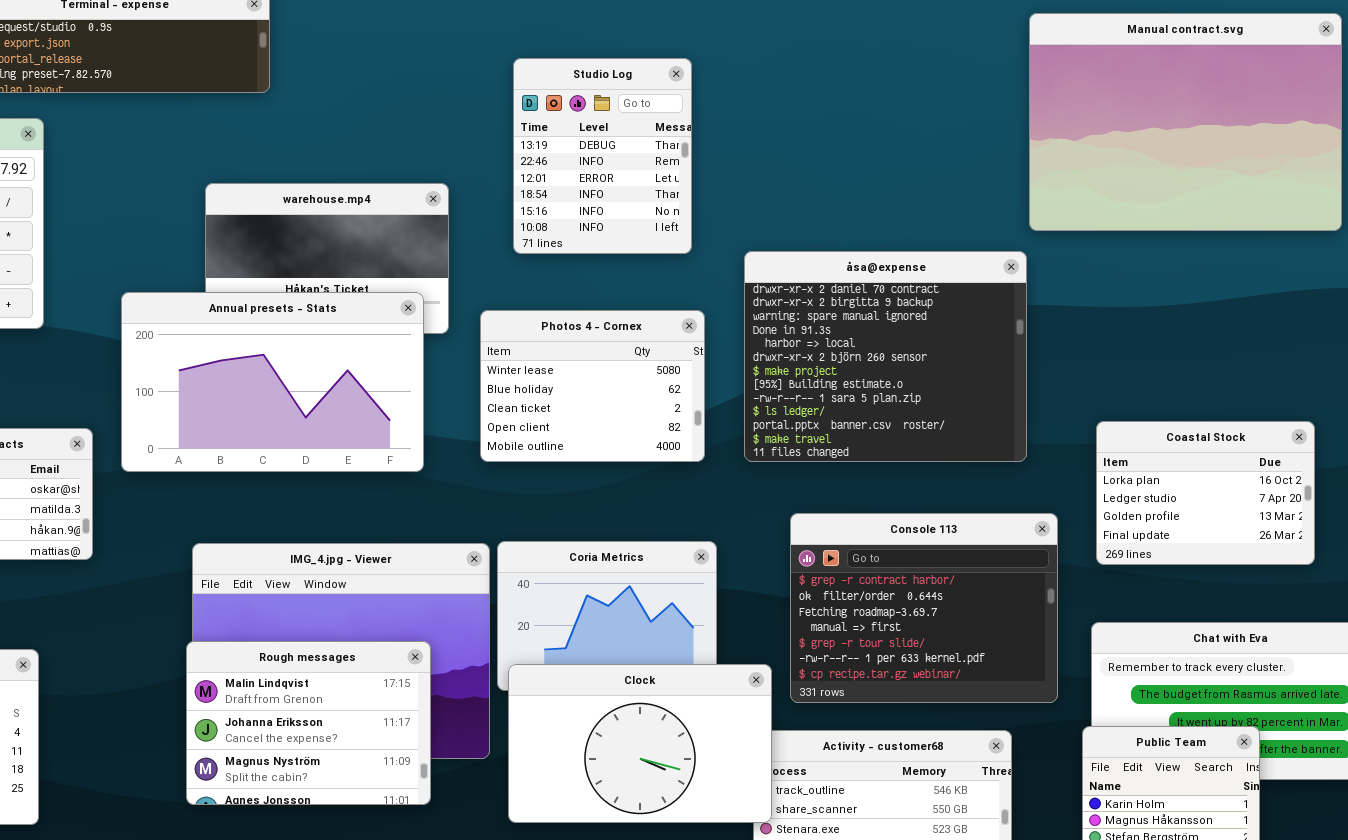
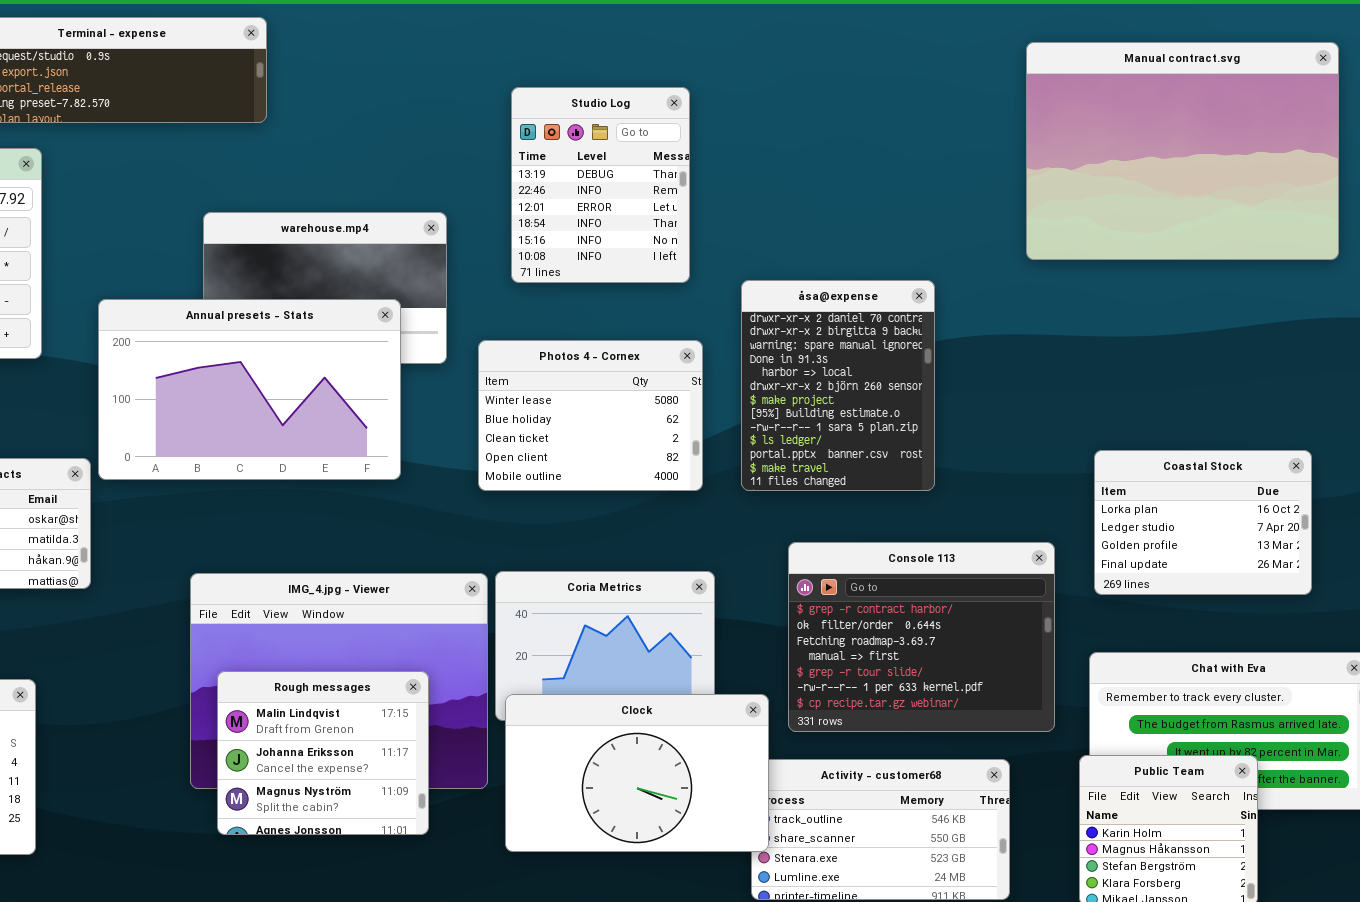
åsa@expense: [744,251,1027,462] -> [741,280,935,491], resized
Annual presets - Stats: [121,292,424,472] -> [98,299,401,480], moved
Rough messages: [186,641,431,805] -> [217,671,429,835], resized

